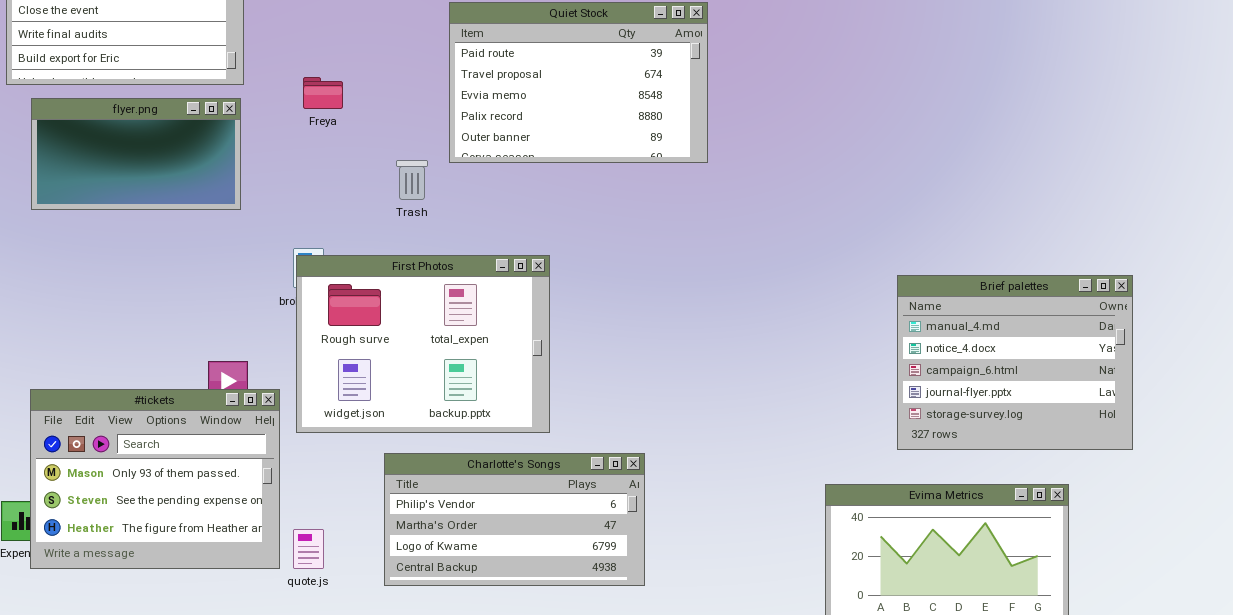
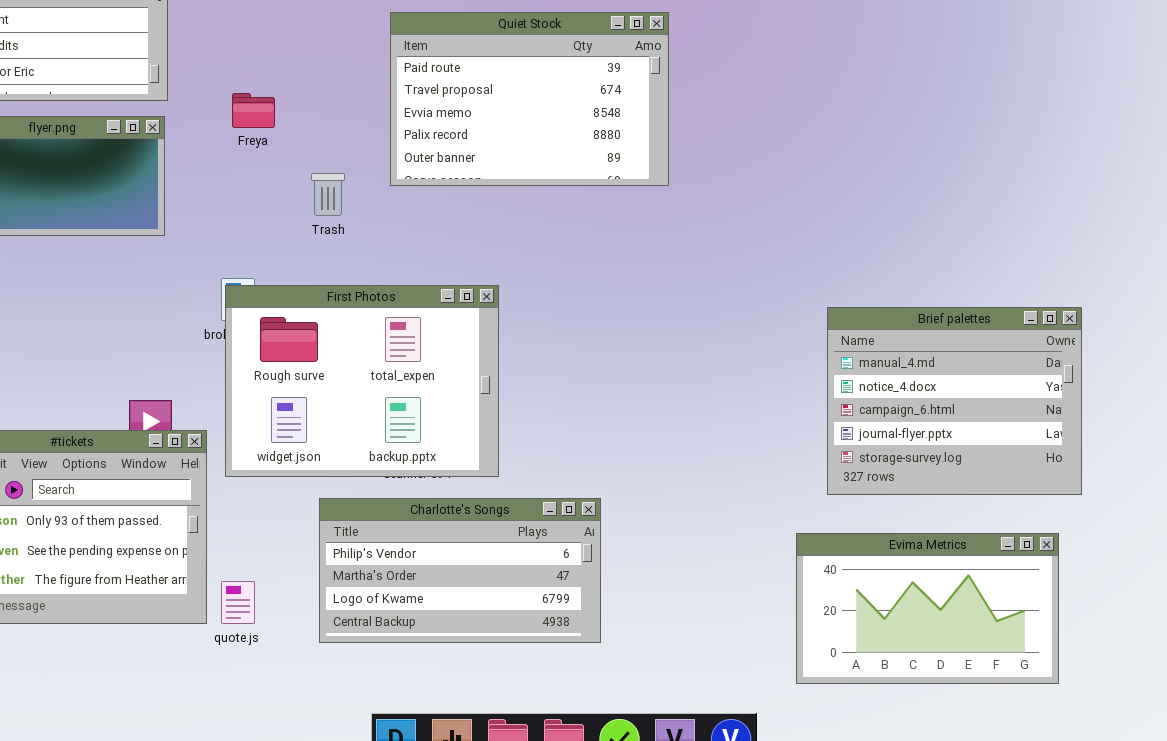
Trash: [396,160,428,200] -> [311,173,345,216], moved
Brief palettes: [897,275,1133,450] -> [827,307,1082,495], moved

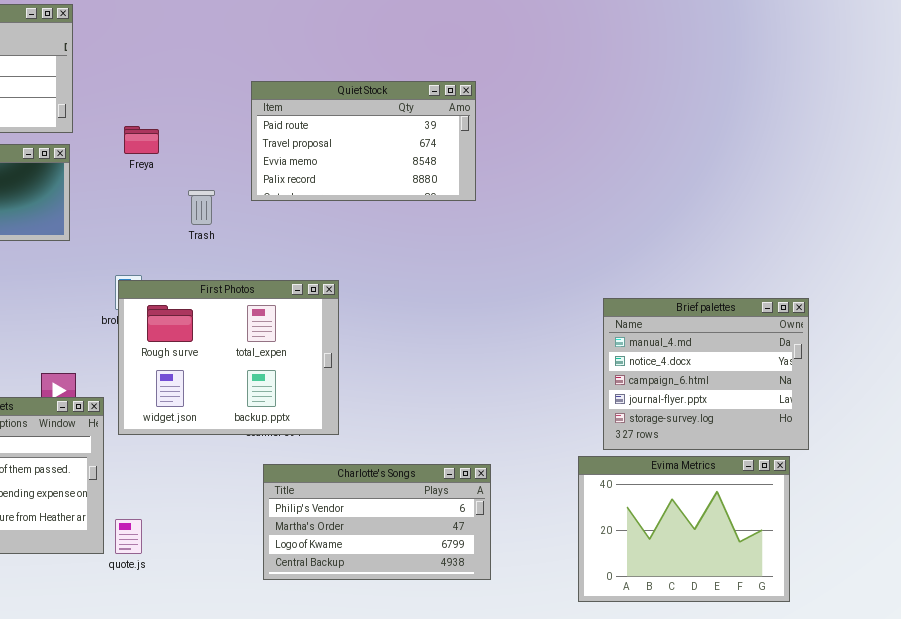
Quiet Stock: [390,12,669,186] -> [251,81,476,201], resized
Charlotte's Songs: [319,498,601,643] -> [263,464,491,580], moved
Evima Metrics: [796,533,1059,684] -> [578,456,790,602], resized

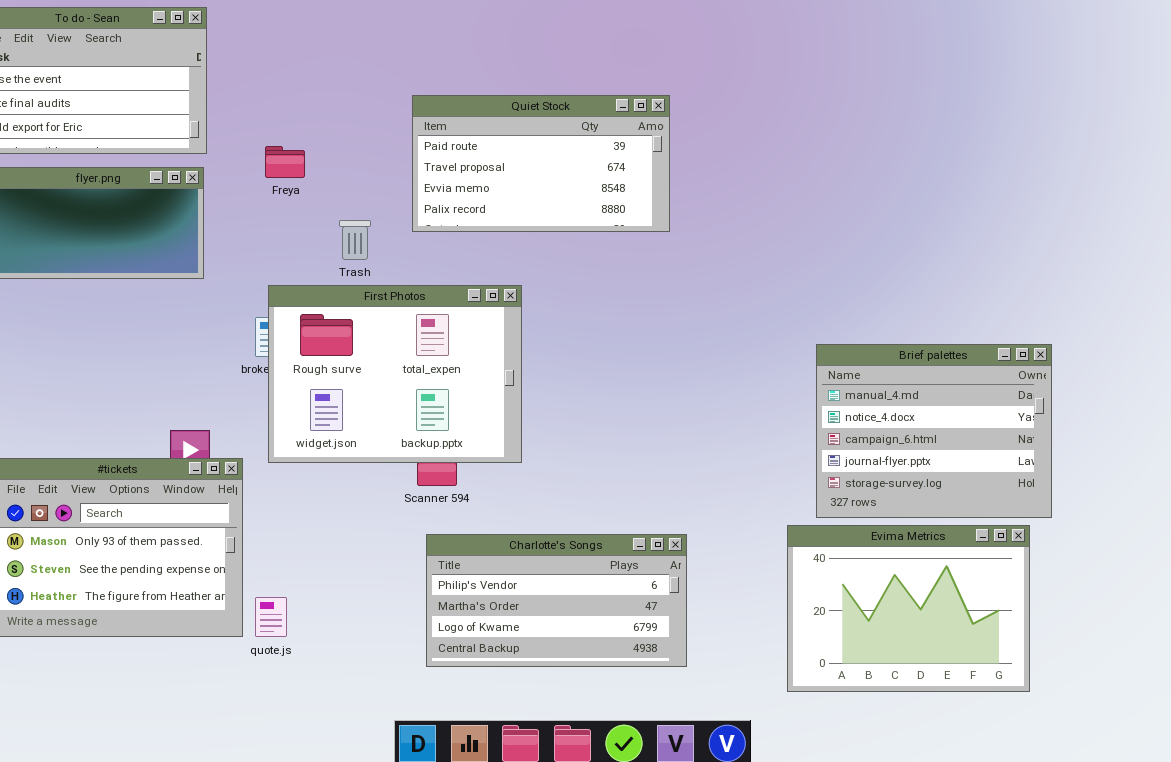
First Photos: [118,280,339,435] -> [268,285,522,463], moved

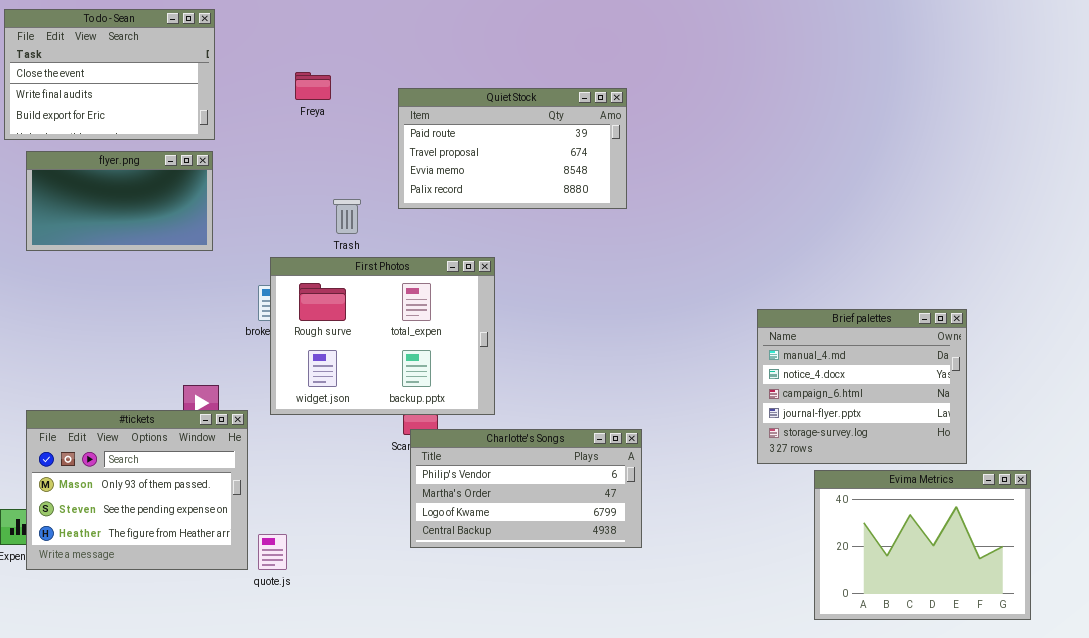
Freya: [265,146,305,178] -> [295,72,331,100], moved
Evima Metrics: [787,525,1030,692] -> [814,470,1031,620], moved
Charlotte's Songs: [426,534,687,667] -> [410,429,642,548], moved

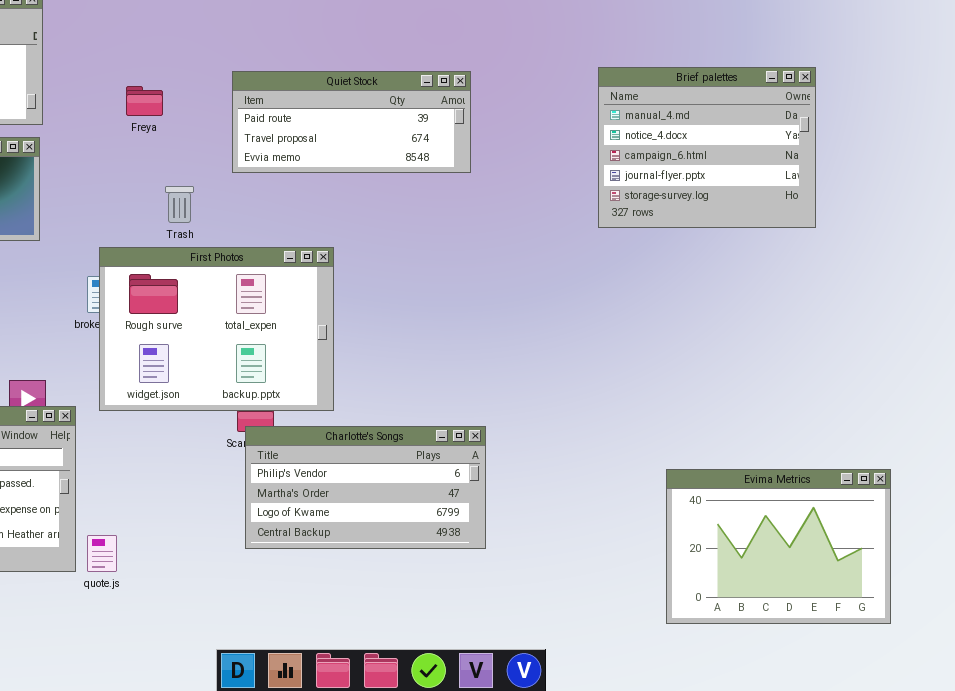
Freya: [295,72,331,100] -> [126,86,163,116], moved
Quiet Stock: [398,88,627,209] -> [232,71,471,173], resized
Brief palettes: [757,309,967,464] -> [598,67,816,228], moved

